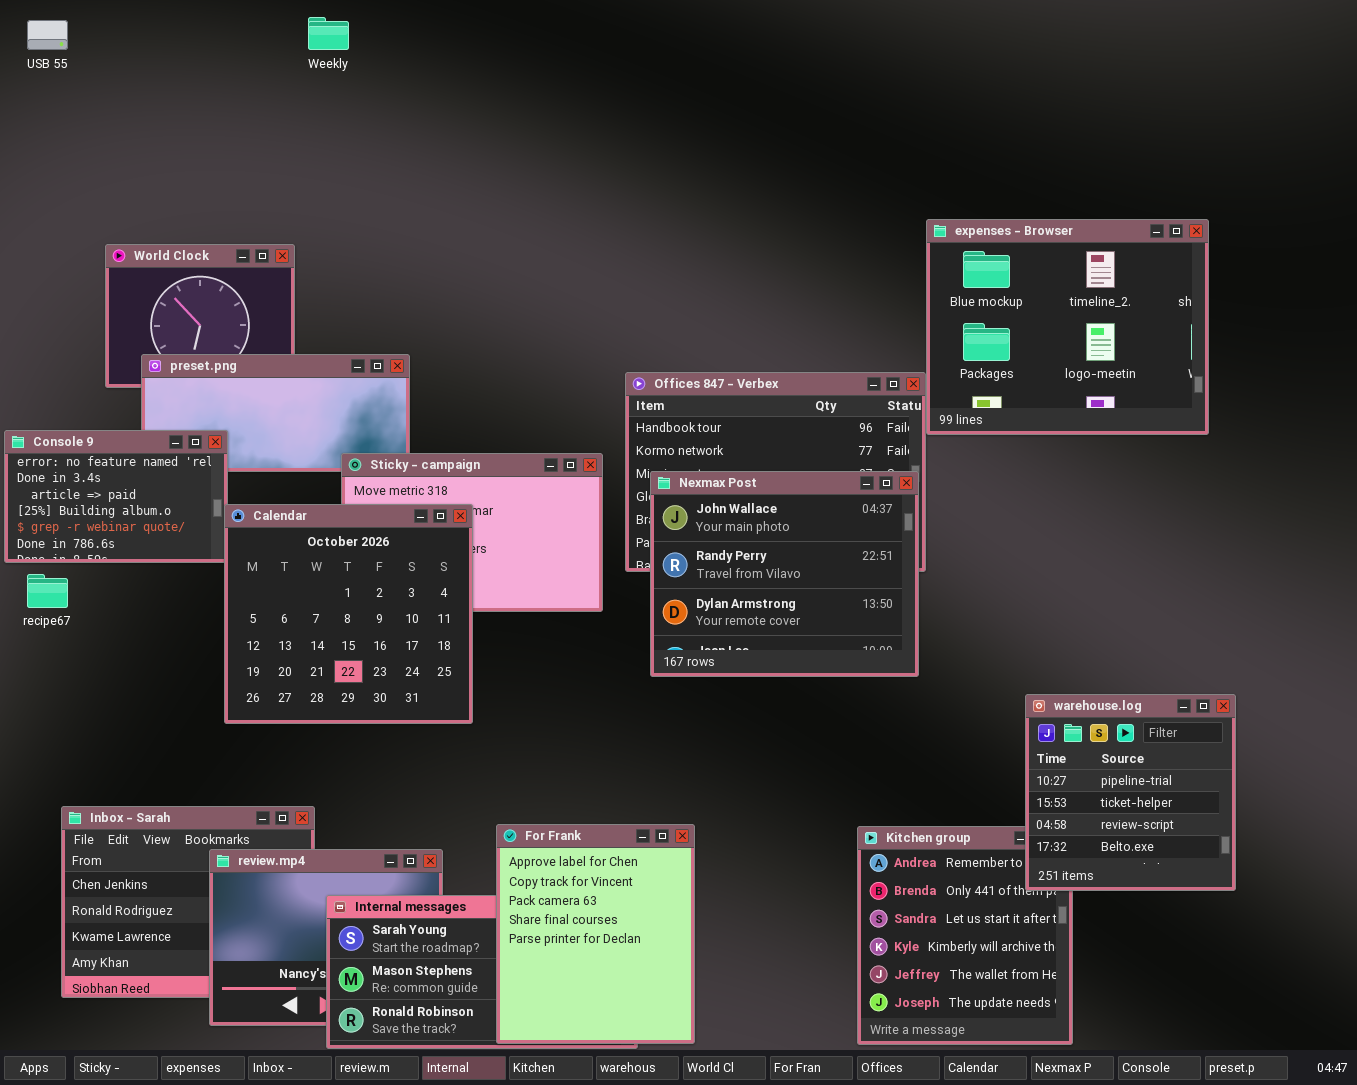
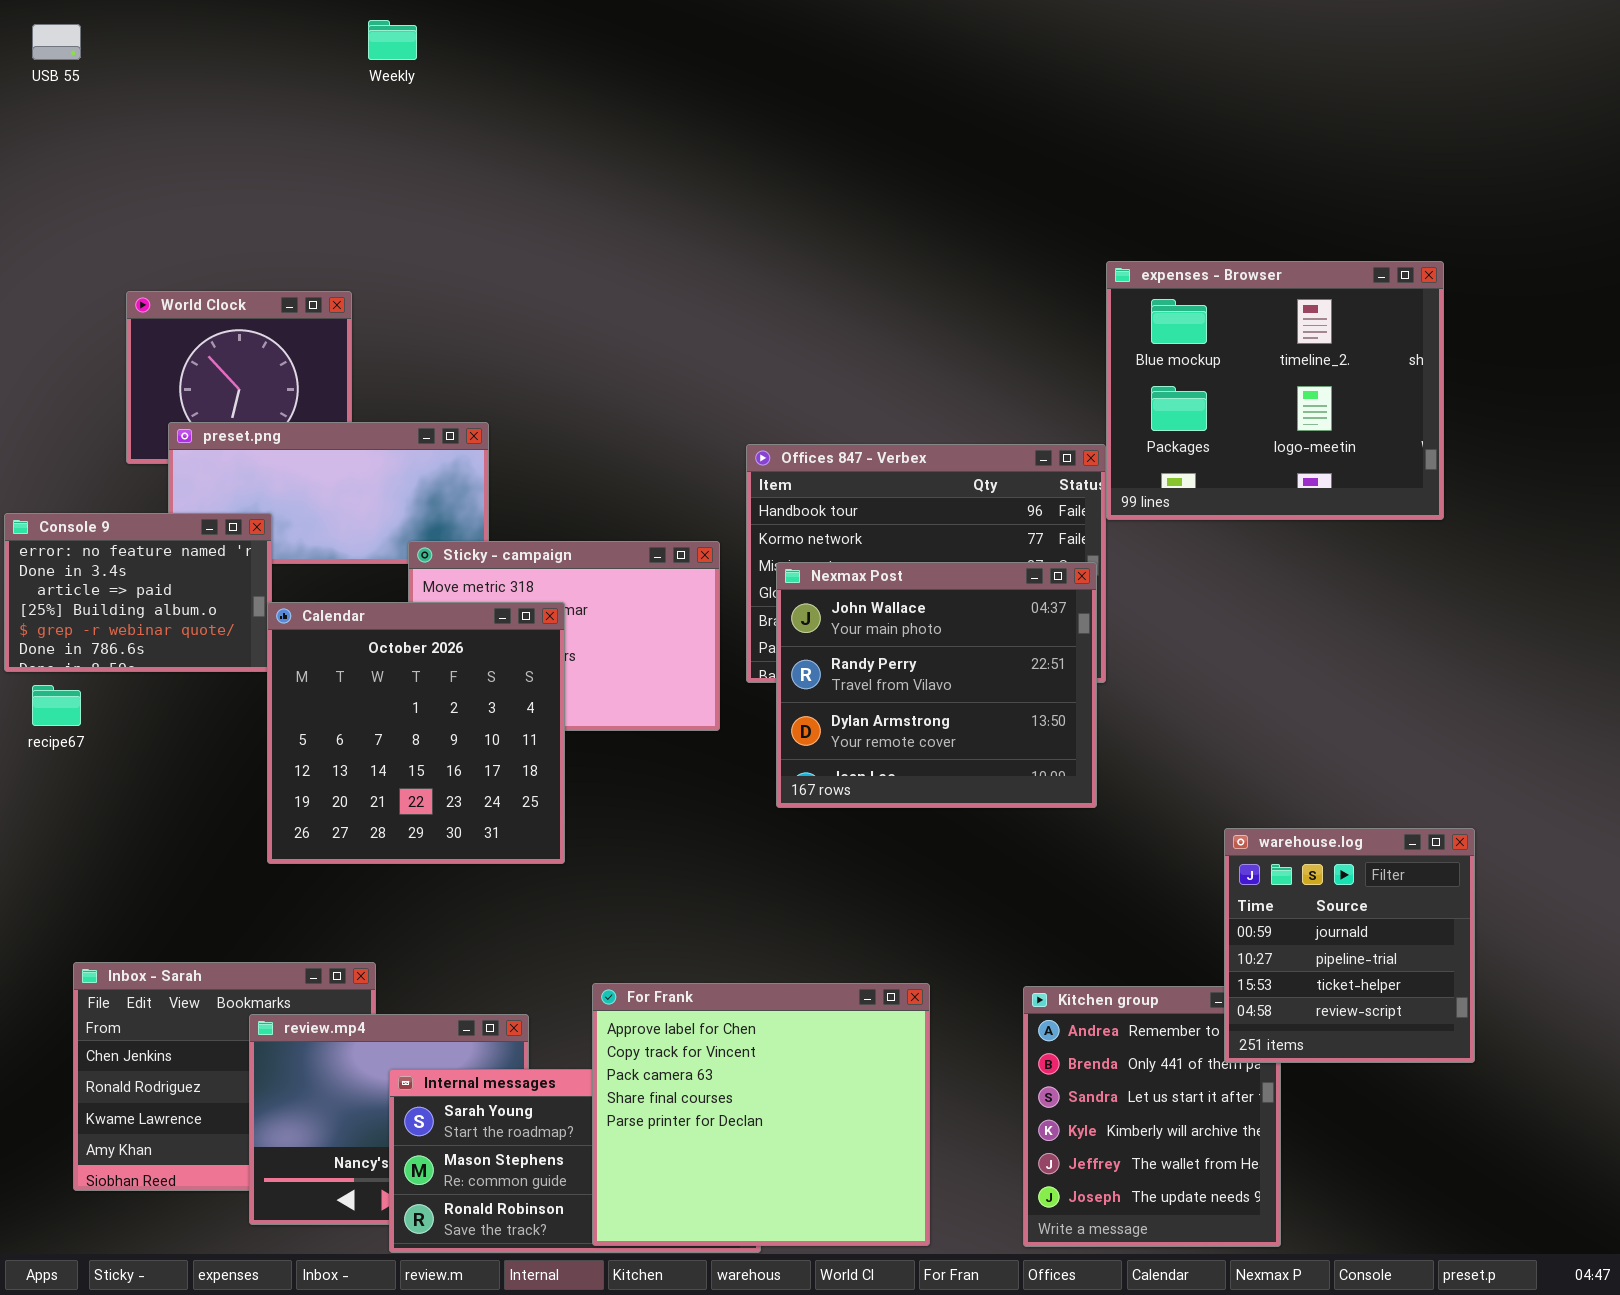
warehouse.log: [1025,694,1236,891] -> [1224,828,1475,1063], scrolled up 1 row
For Frank: [496,824,695,1044] -> [592,983,930,1246], resized

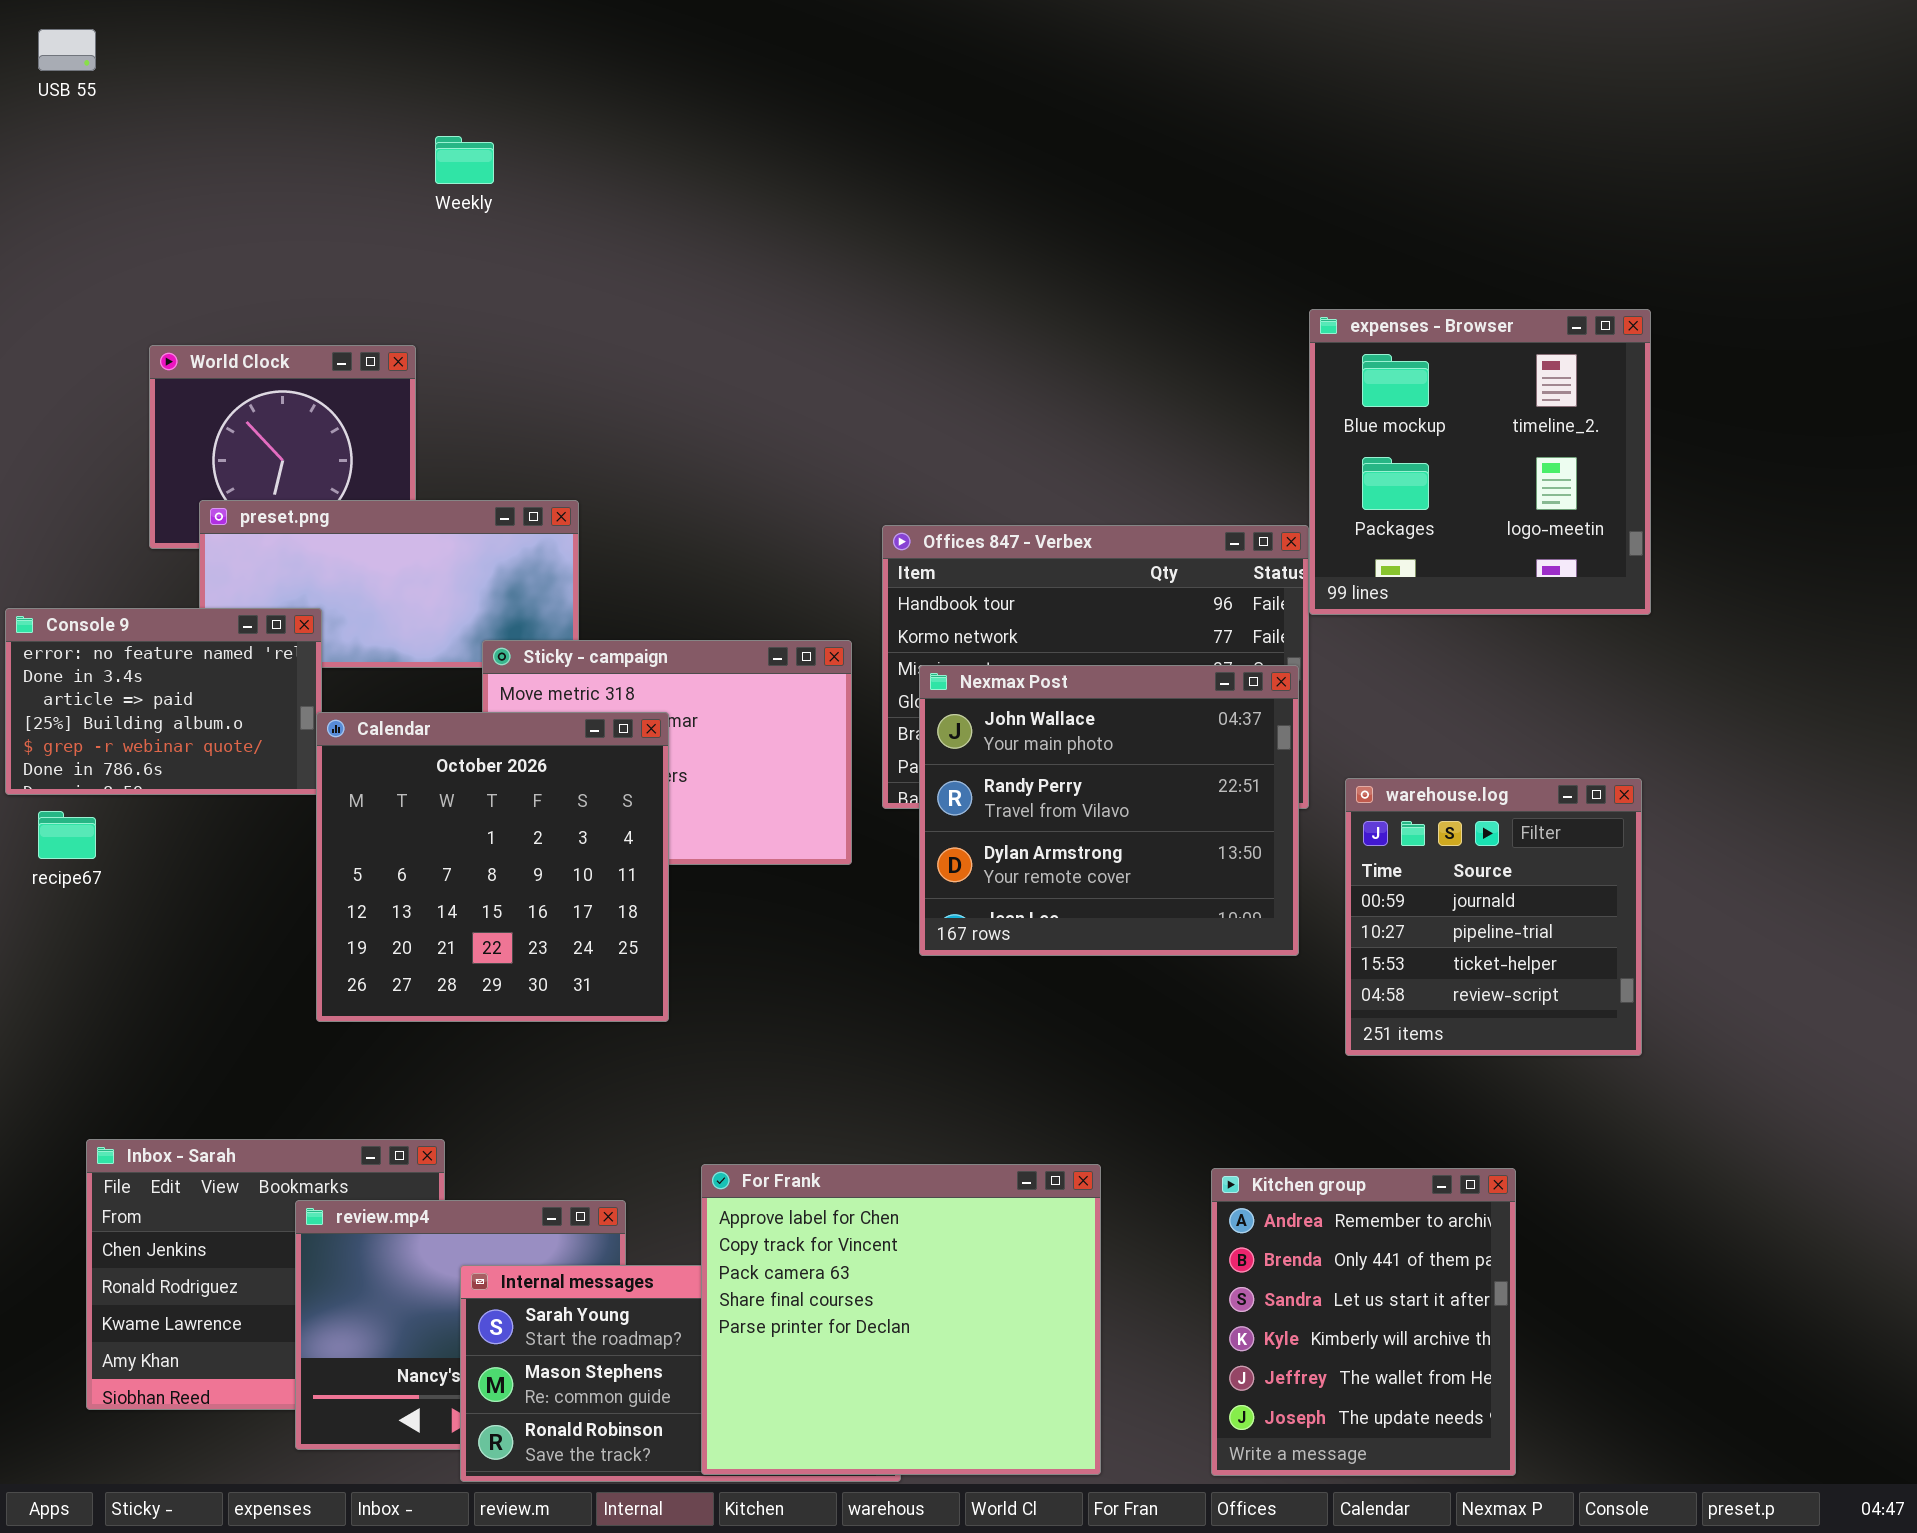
Weekly: [368,20,417,60] -> [435,136,494,184], moved
expenses - Browser: [1106,261,1444,520] -> [1309,309,1651,615], resized
warehouse.log: [1224,828,1475,1063] -> [1345,778,1642,1056], moved

